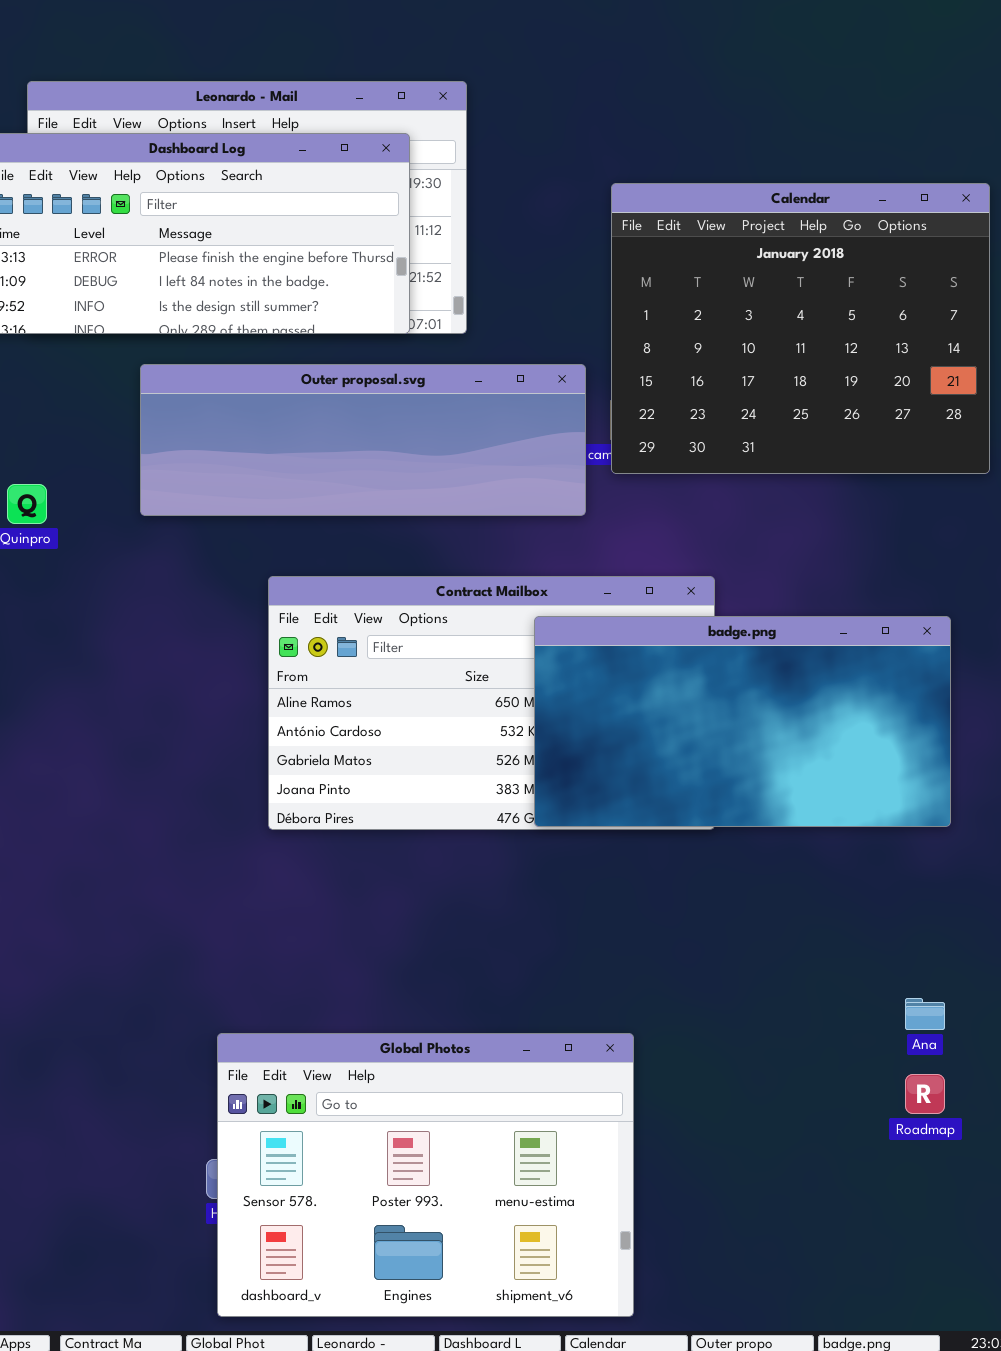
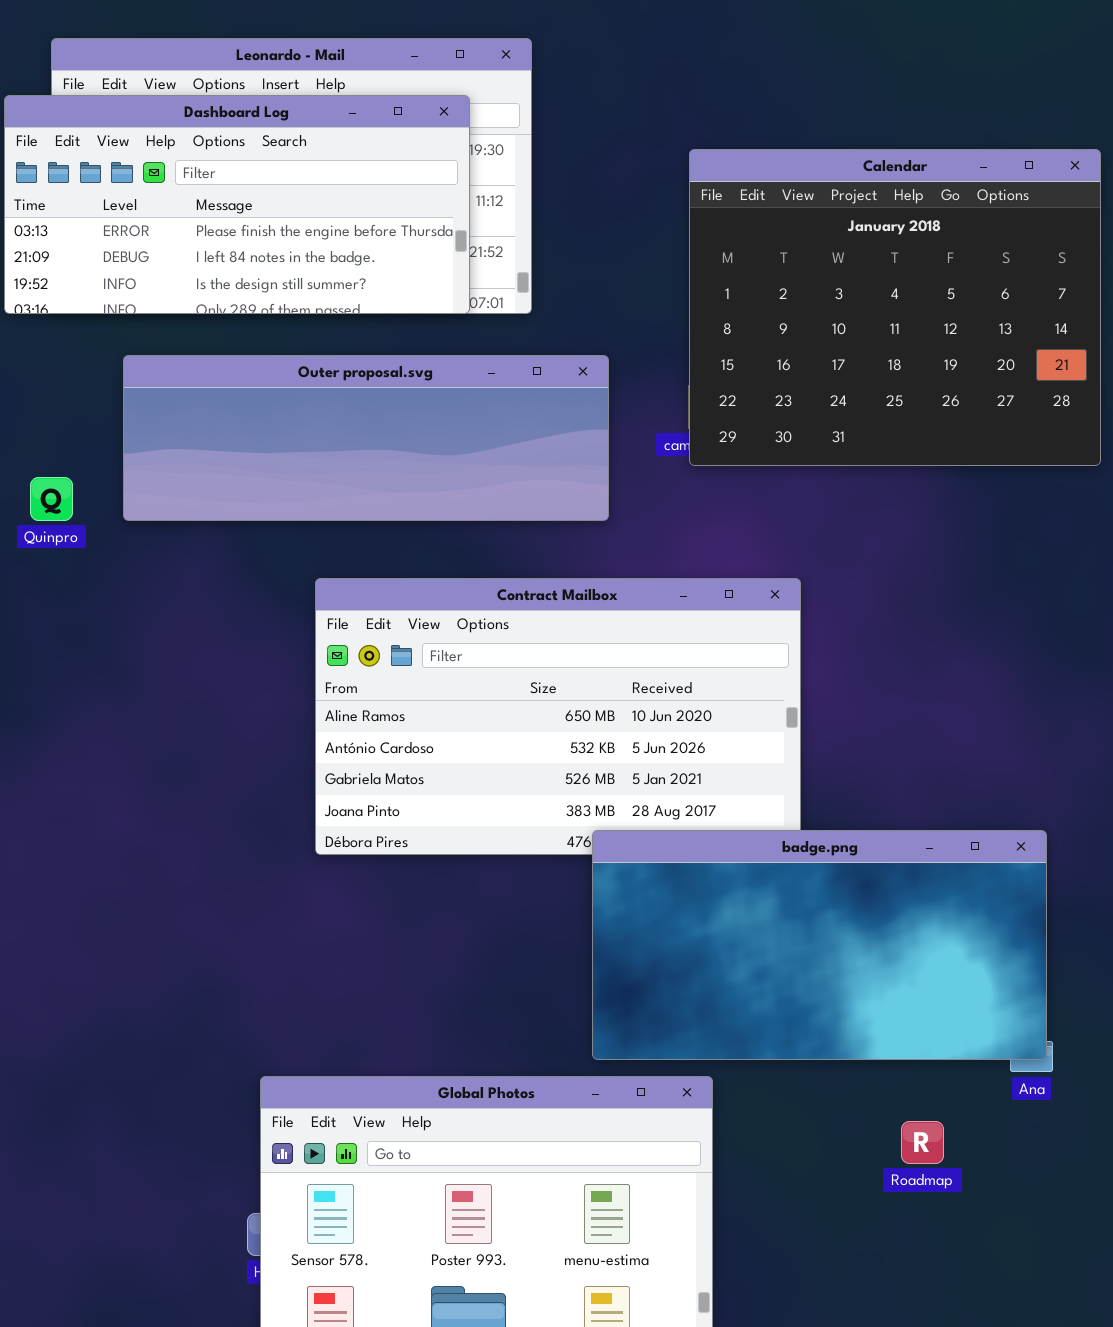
Outer proposal.svg: [140,364,586,516] -> [123,355,609,521], moved
badge.png: [534,616,951,827] -> [592,830,1047,1060], moved
Roadmap: [905,1074,945,1114] -> [901,1121,944,1164], moved

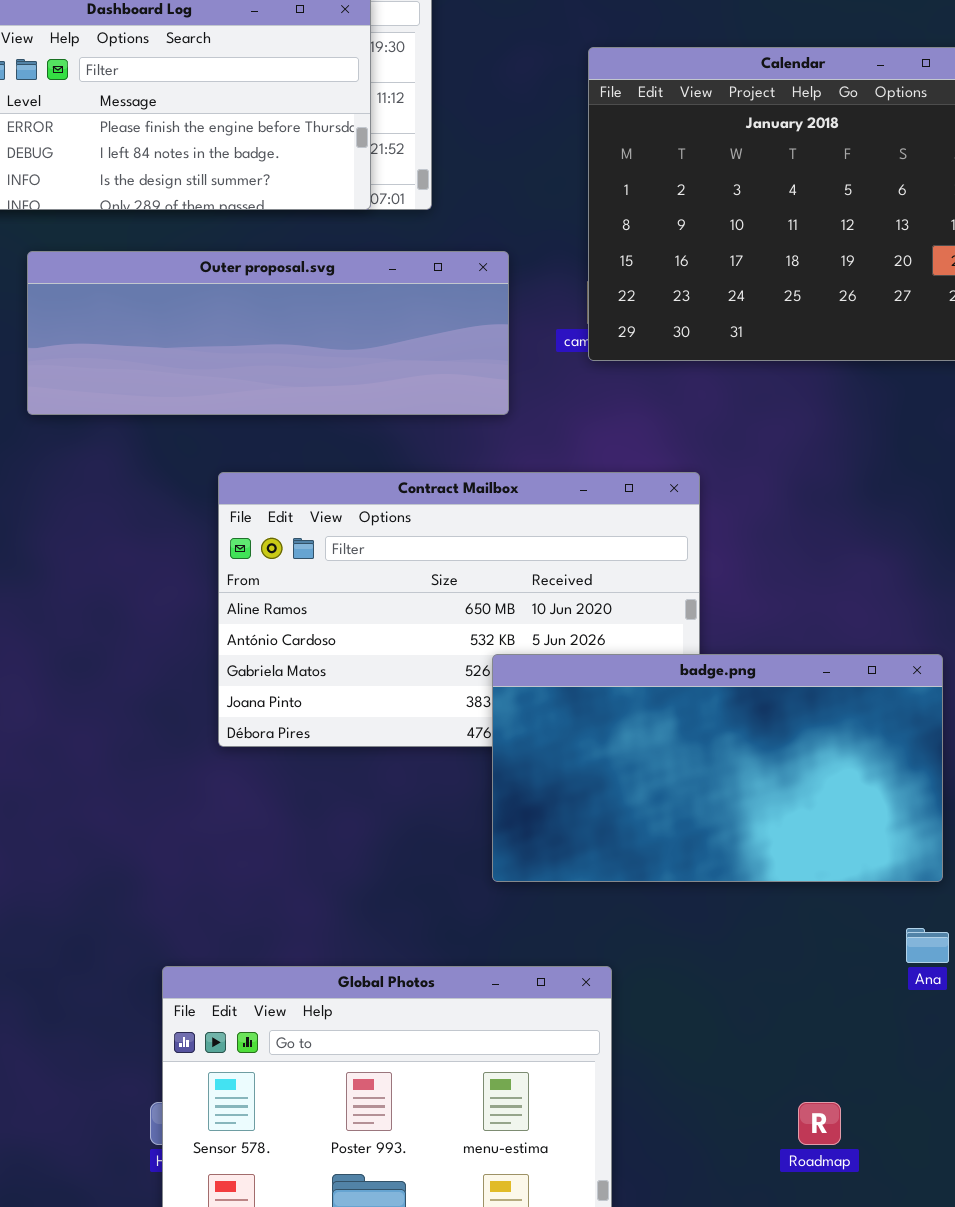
badge.png: [592,830,1047,1060] -> [492,654,943,882], moved
Roadmap: [901,1121,944,1164] -> [798,1102,841,1145], moved

